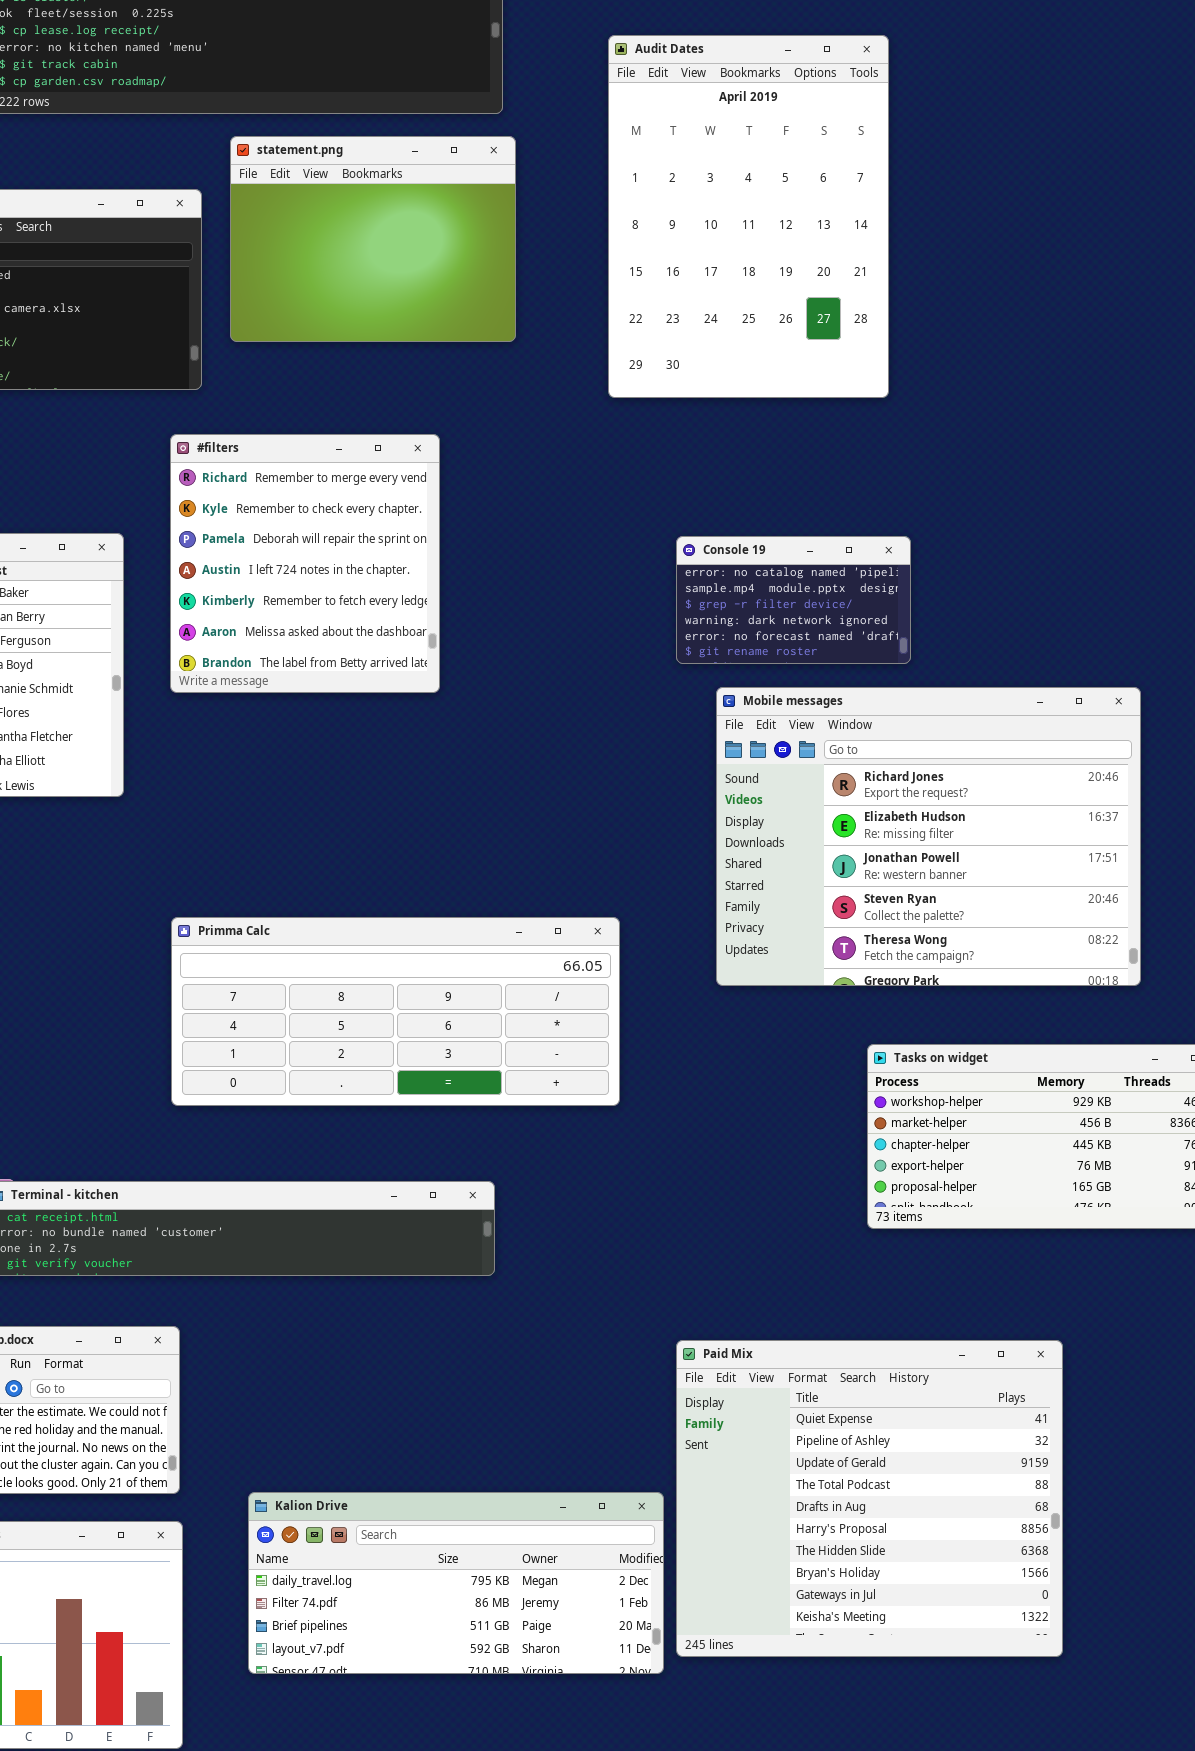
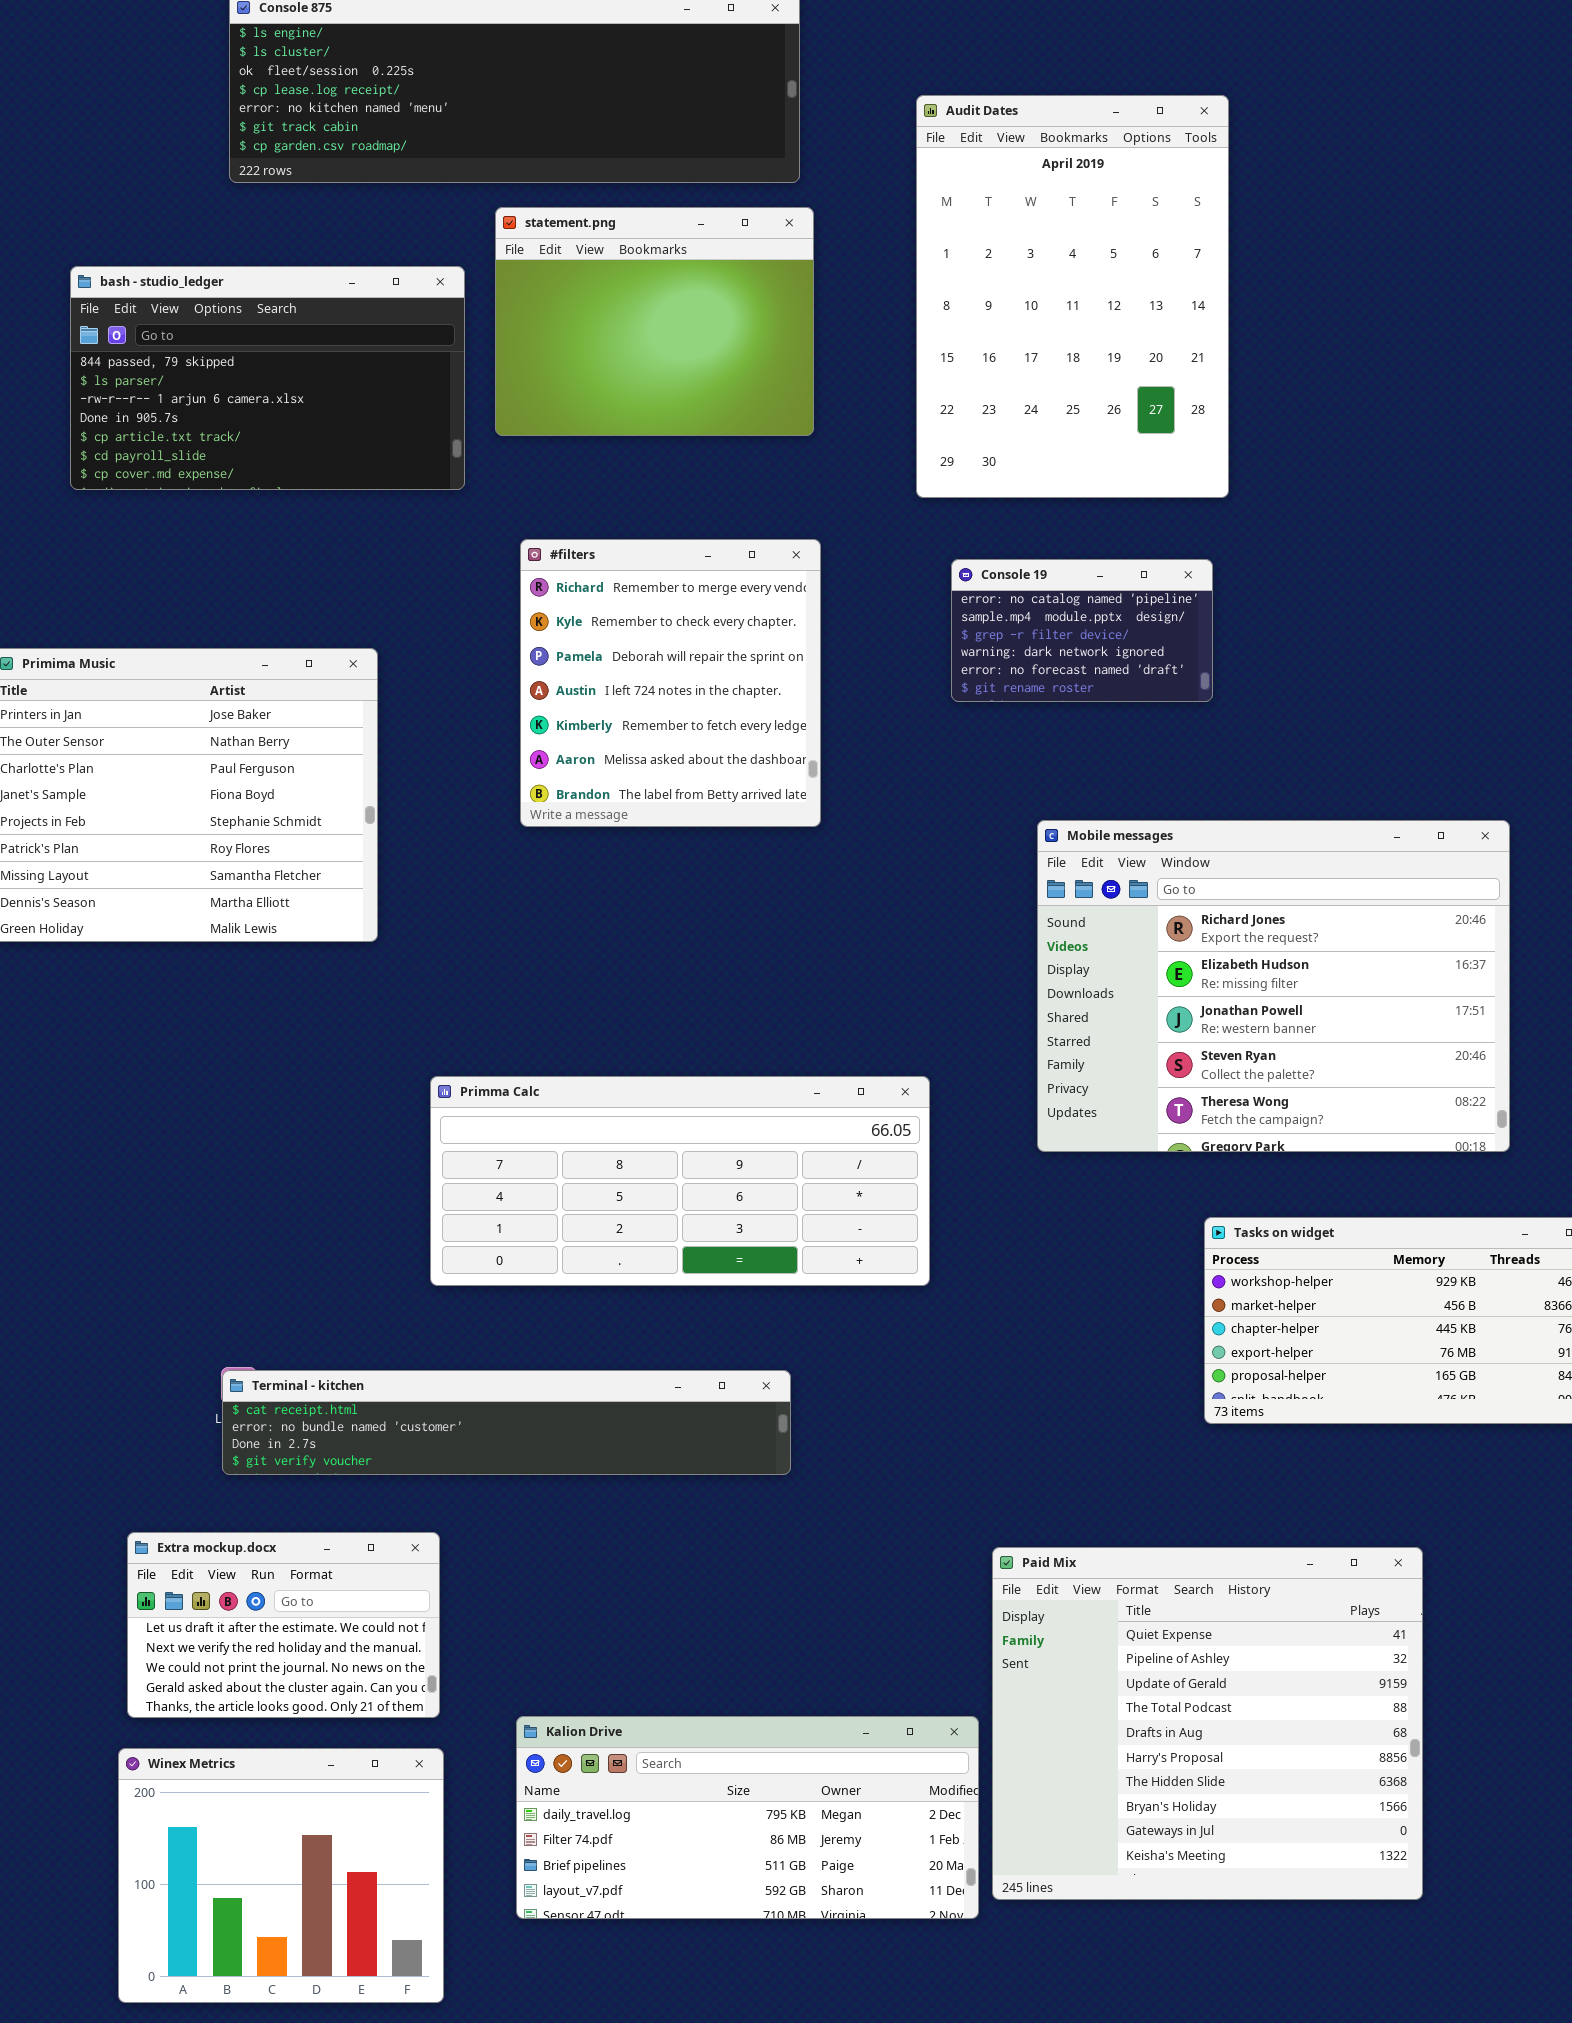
#filters: [170,434,440,693] -> [520,539,821,827], moved
Console 19: [676,536,911,664] -> [951,559,1213,702], moved

